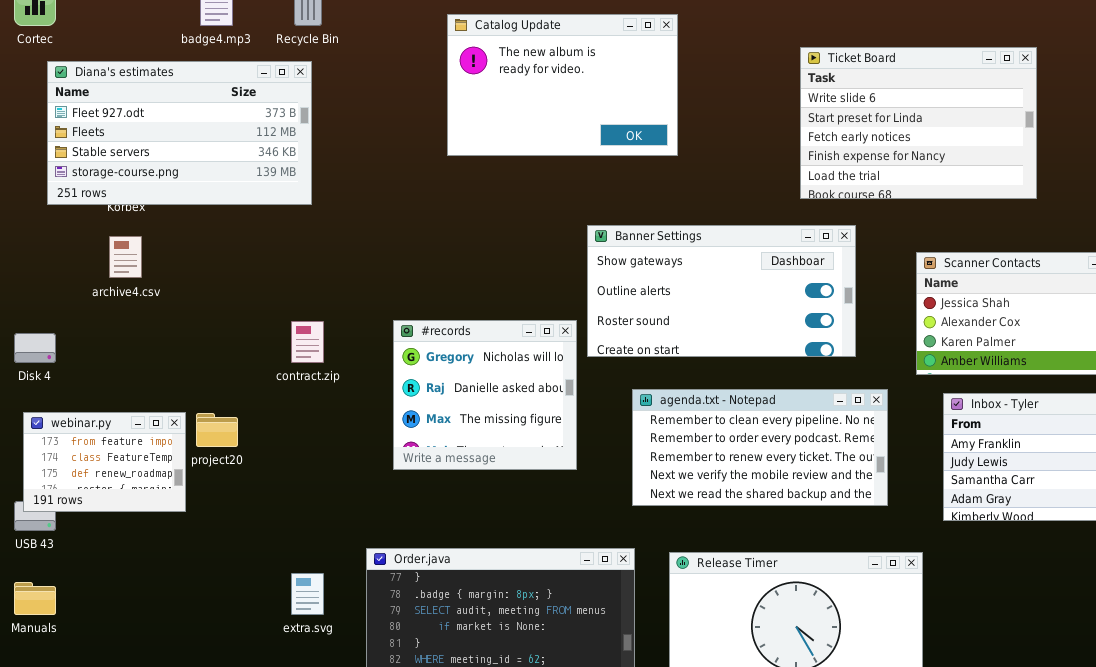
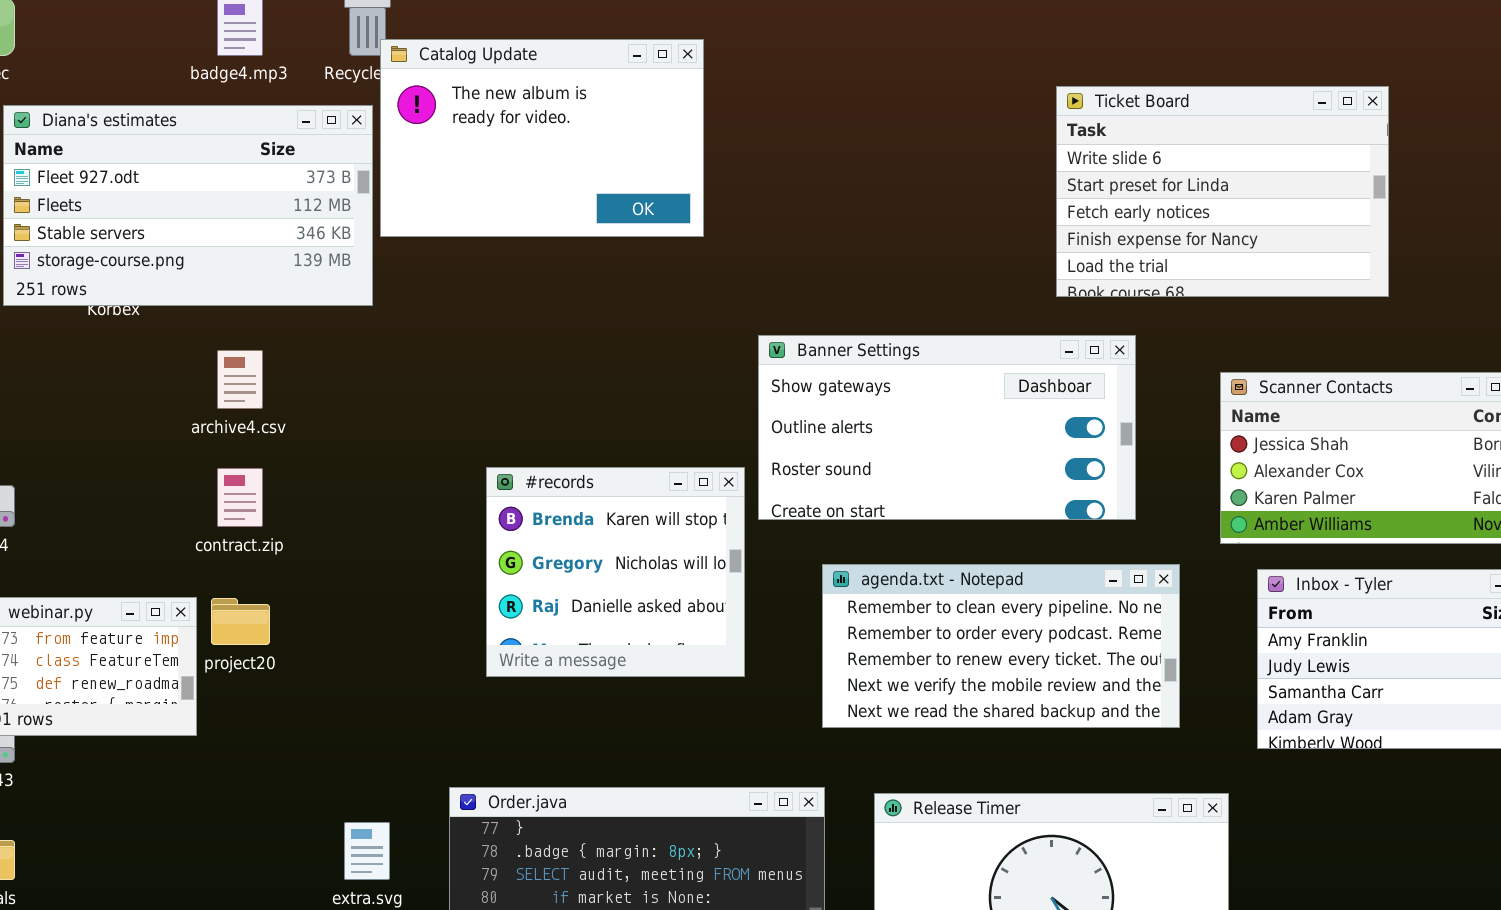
Catalog Update: [447,14,678,156] -> [380,39,704,237], moved
archive4.csv: [109,236,142,278] -> [217,350,263,409], moved
#records: [393,320,577,470] -> [486,467,745,677], scrolled up 1 row
contract.zip: [291,321,324,363] -> [217,468,263,527], moved

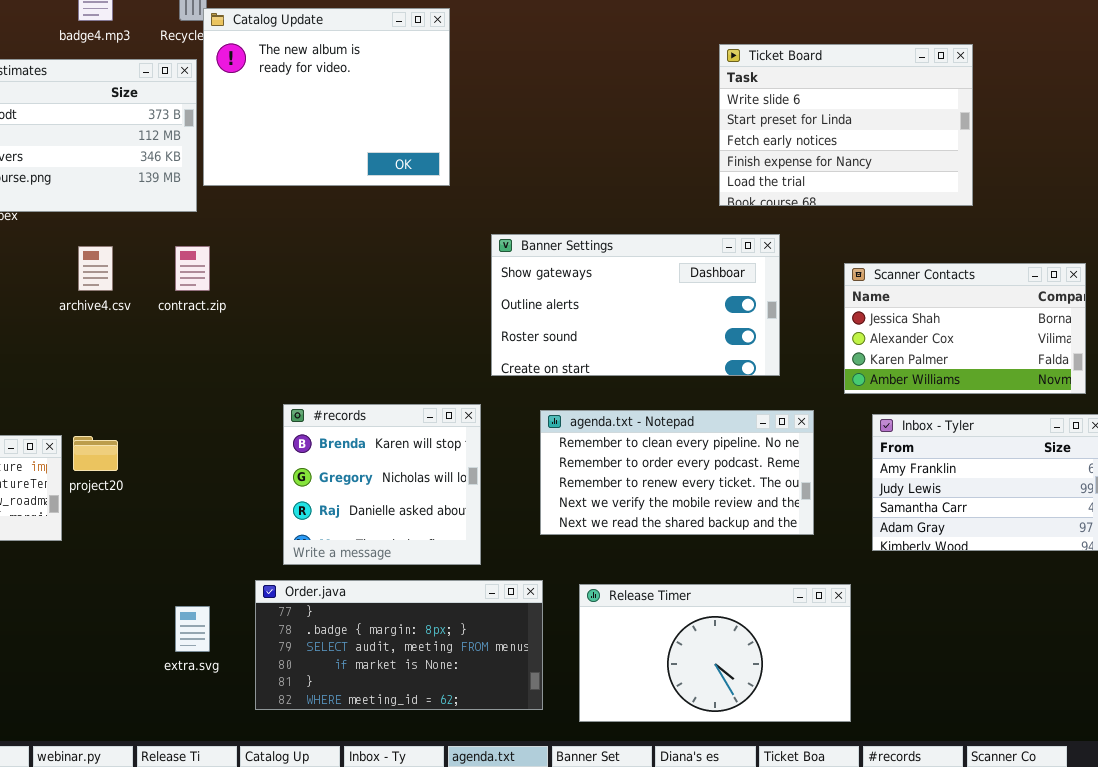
Catalog Update: [380,39,704,237] -> [203,8,450,186], resized
#records: [486,467,745,677] -> [283,404,481,565], moved
contract.zip: [217,468,263,527] -> [175,246,210,291], moved

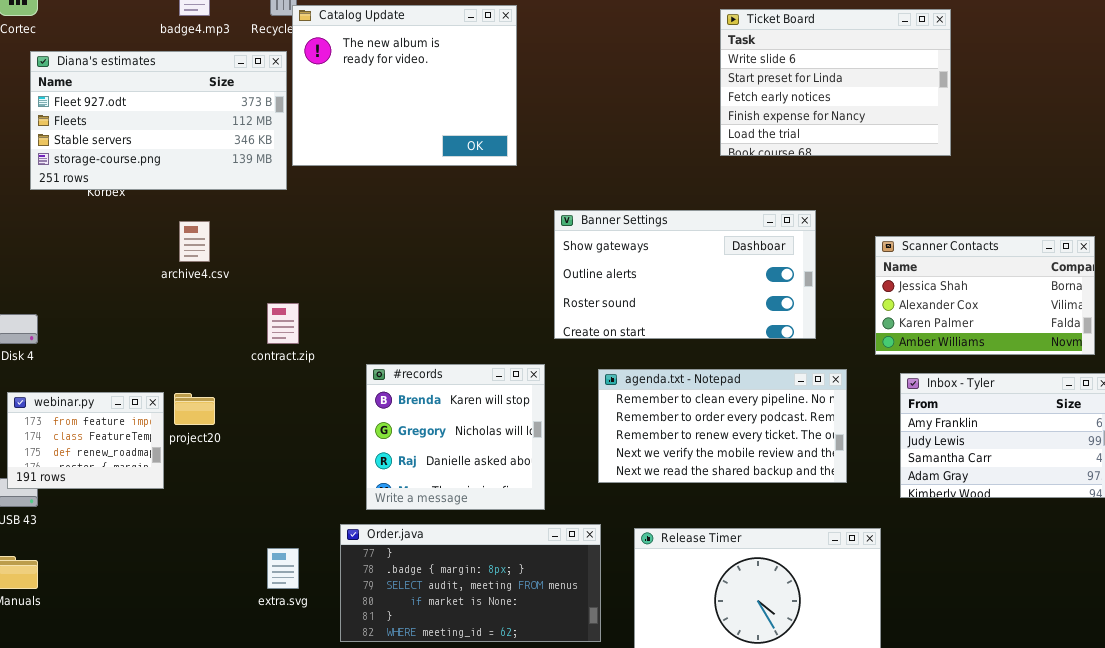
Ticket Board: [719,44,973,206] -> [720,9,951,156], moved
contract.zip: [175,246,210,291] -> [267,303,299,344], moved

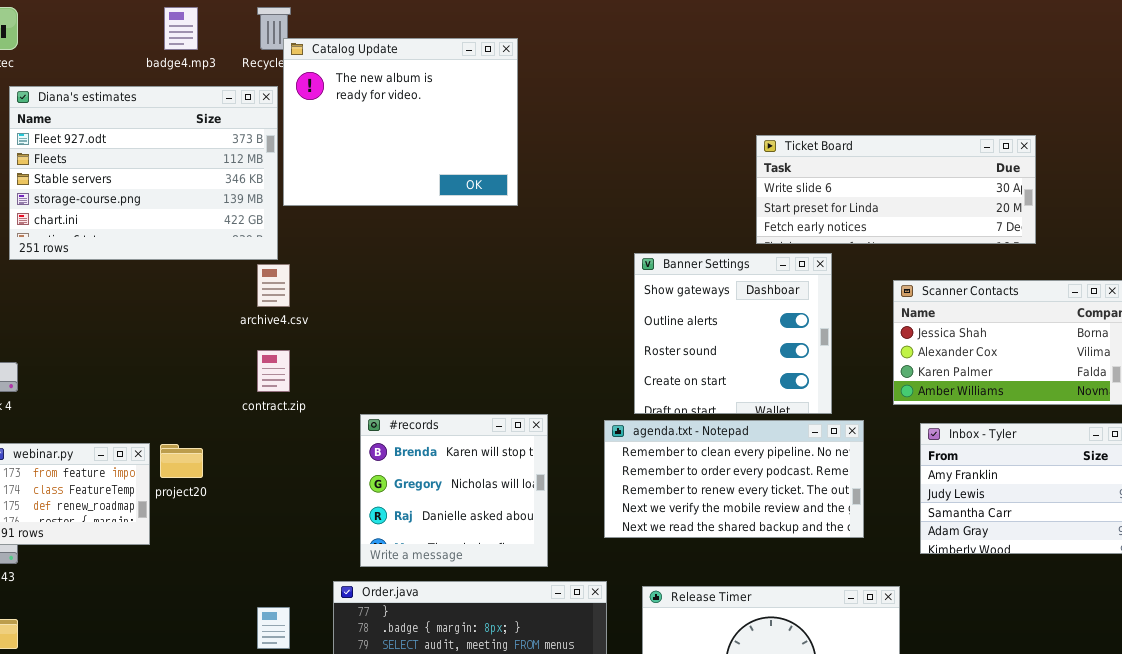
Ticket Board: [720,9,951,156] -> [756,135,1036,244], moved, resized
Diana's estimates: [30,51,287,190] -> [9,86,278,260], resized
Banner Settings: [554,210,816,339] -> [634,253,832,414], resized
archive4.csv: [179,221,210,262] -> [257,264,290,307], moved

